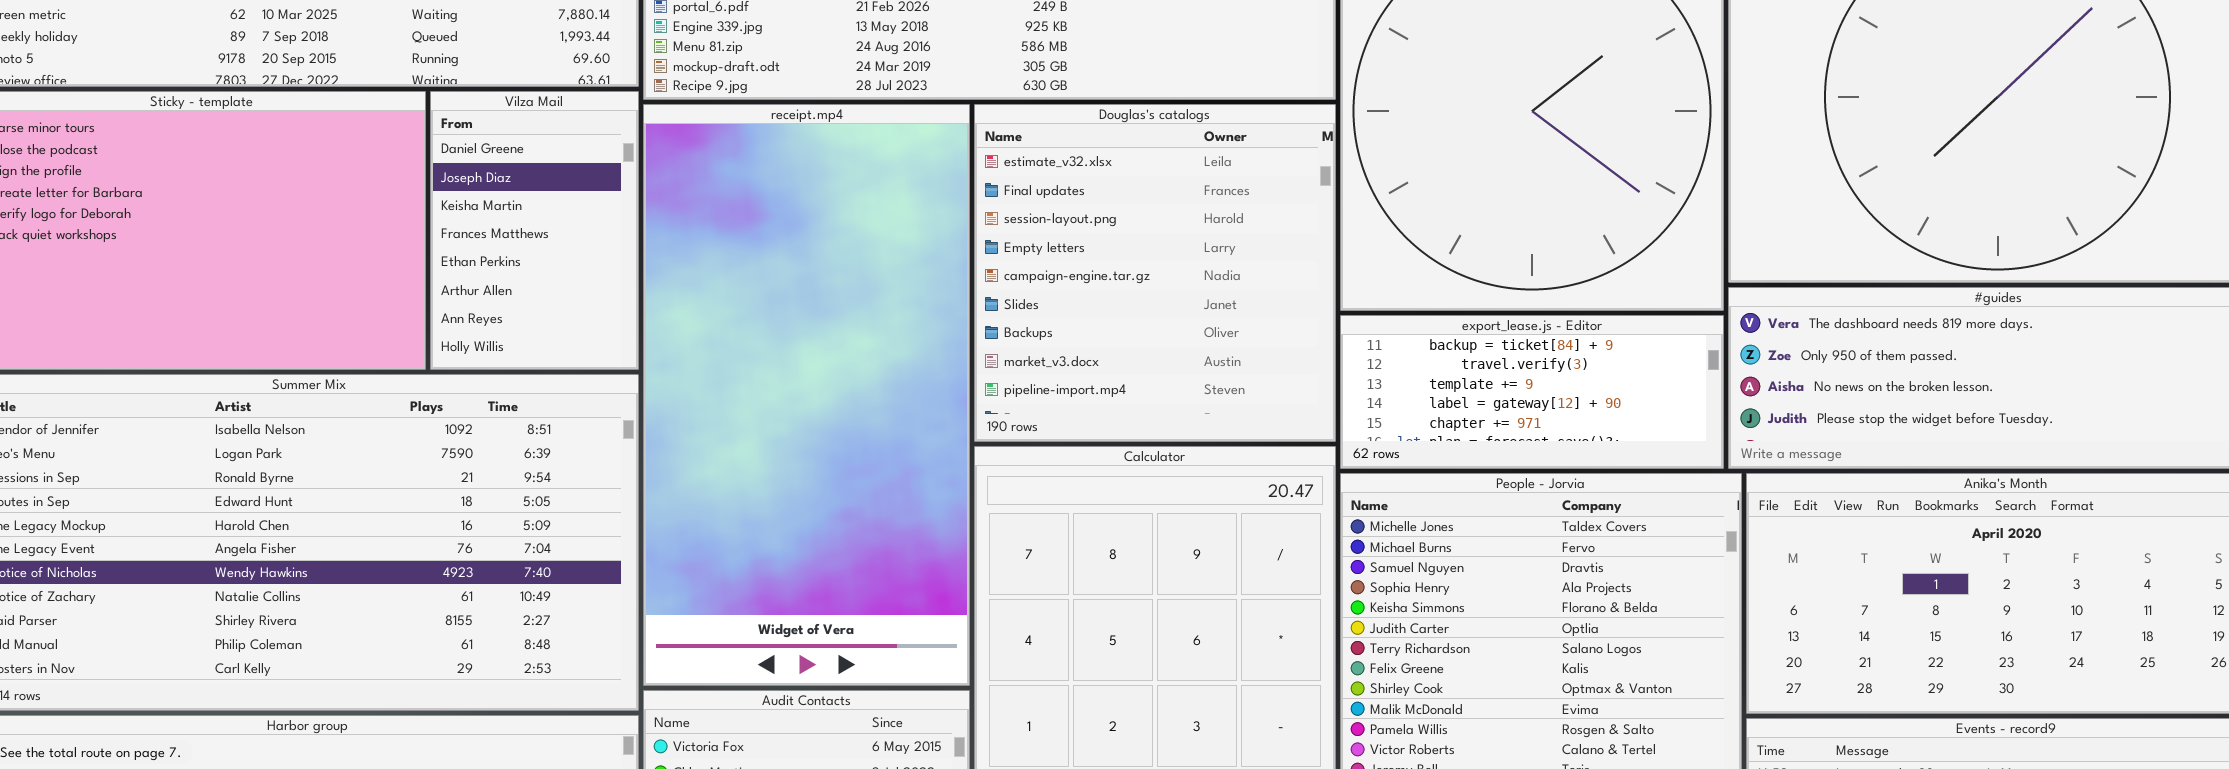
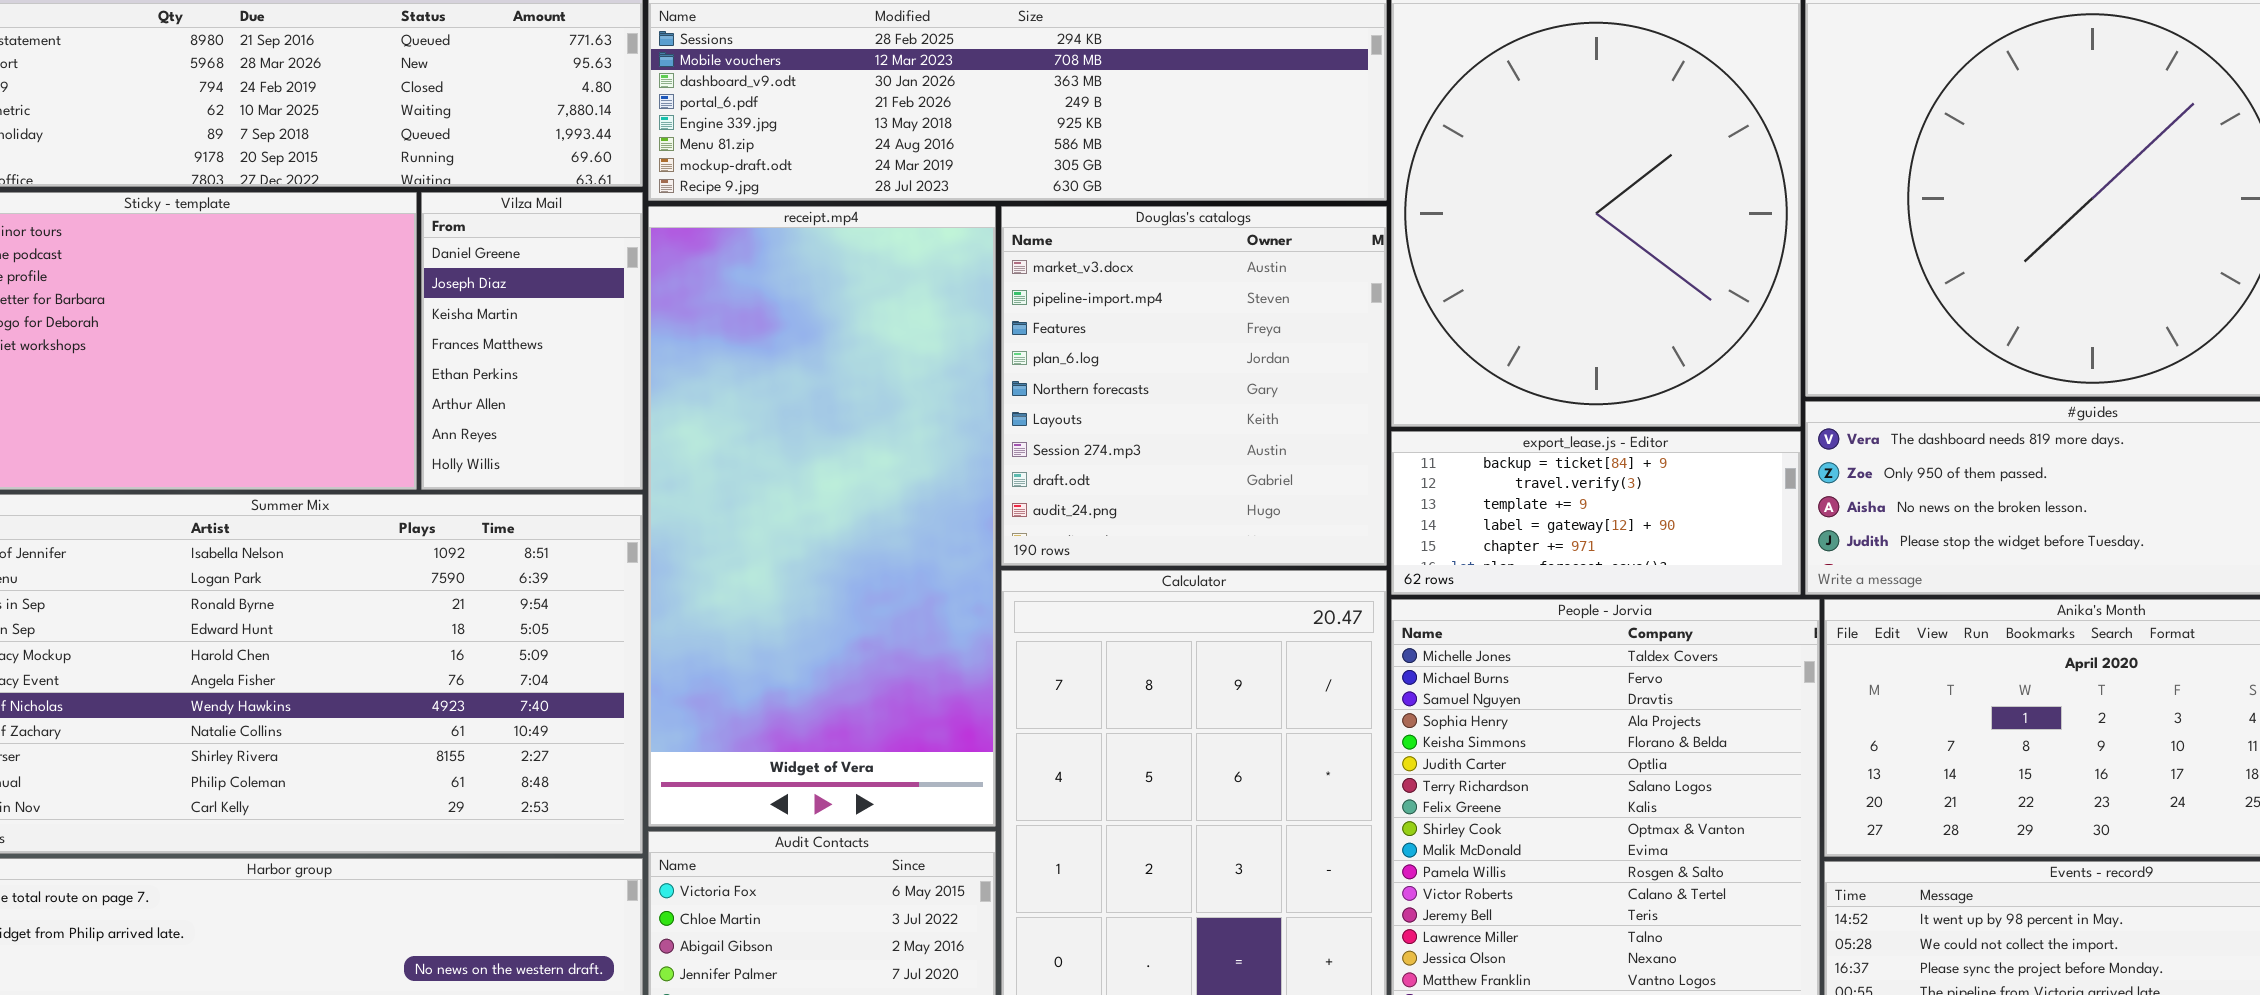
Douglas's catalogs: [974,104,1336,442] -> [1001,206,1387,566], scrolled down 7 rows

